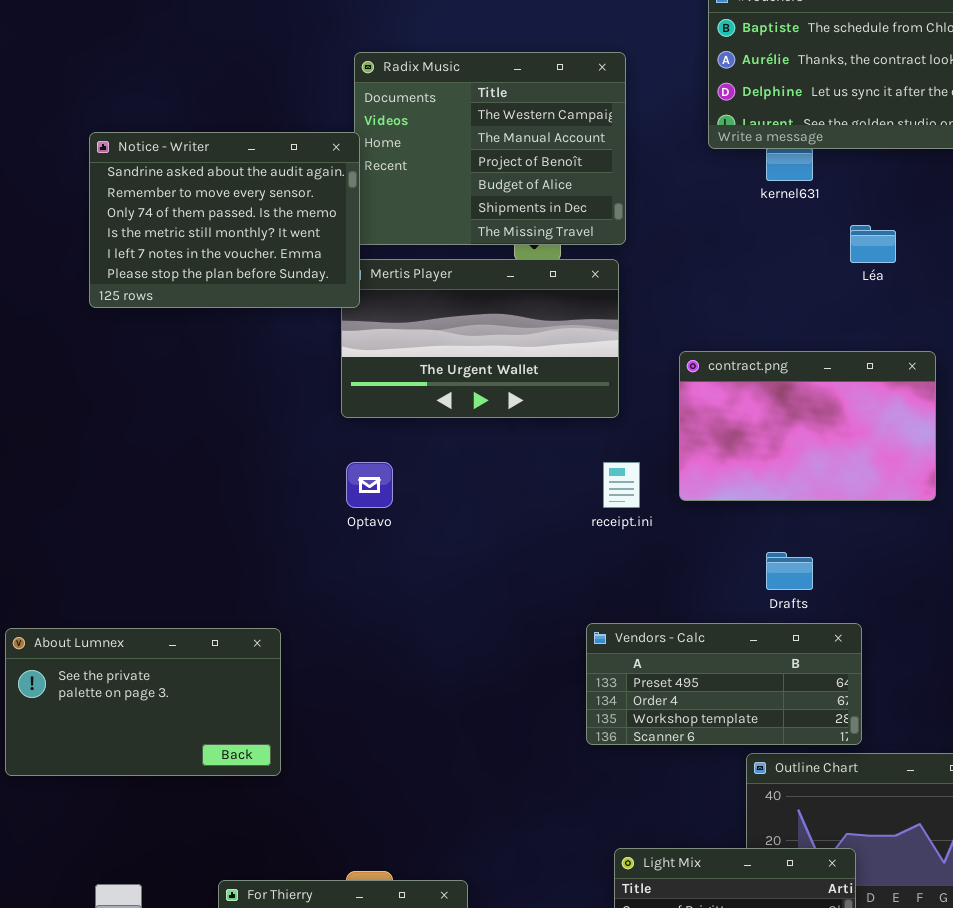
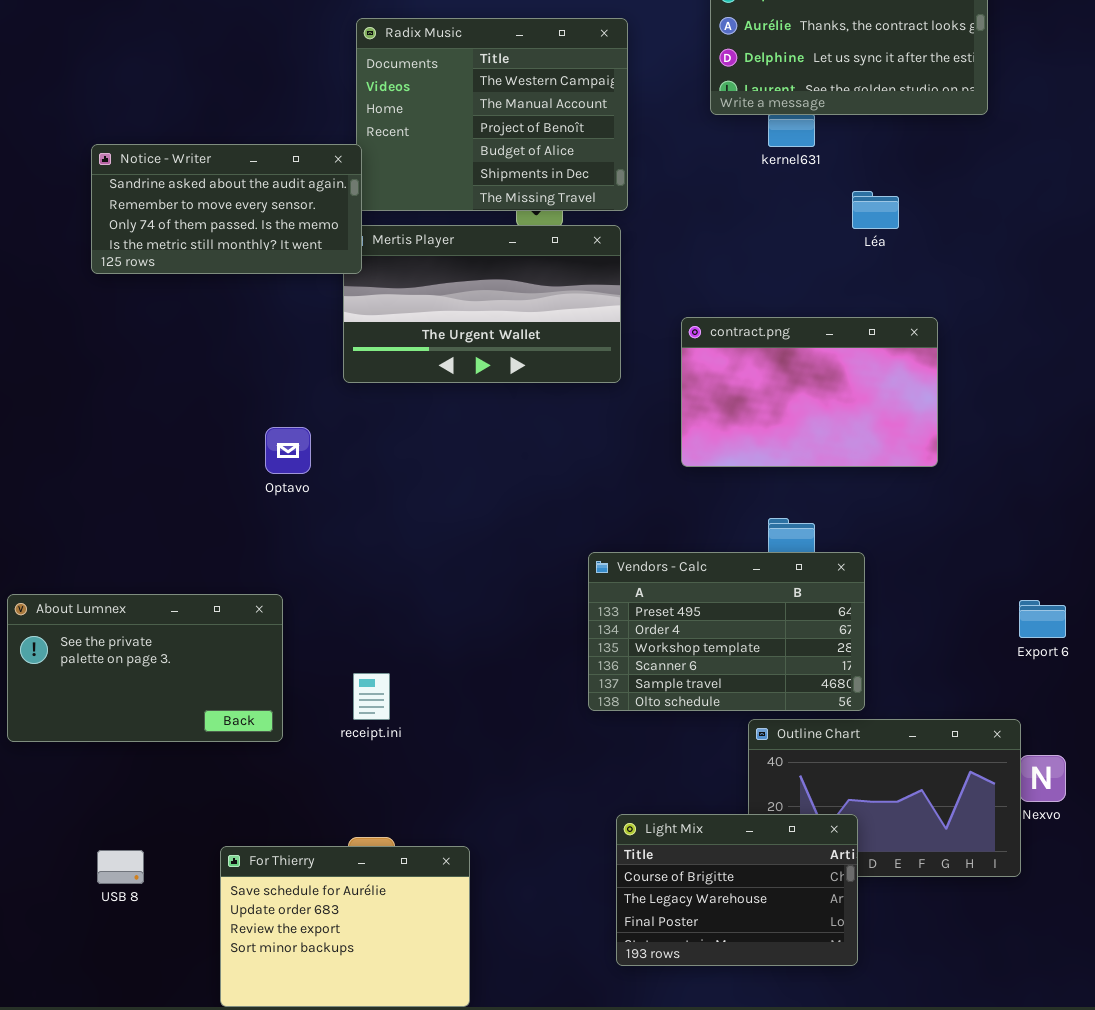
Notice - Writer: [89,132,360,308] -> [91,144,362,274], resized
Optavo: [346,462,393,508] -> [265,427,311,474], moved
receipt.ini: [603,462,640,508] -> [353,673,390,720], moved
Vendors - Calc: [586,623,862,745] -> [588,552,865,711], resized

